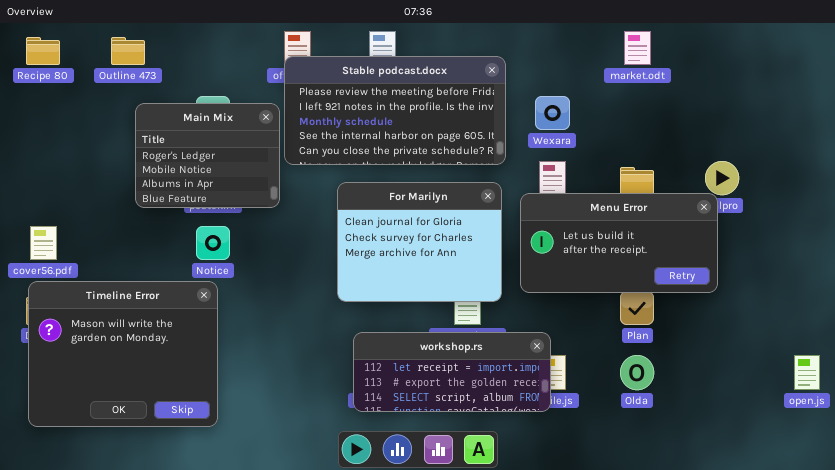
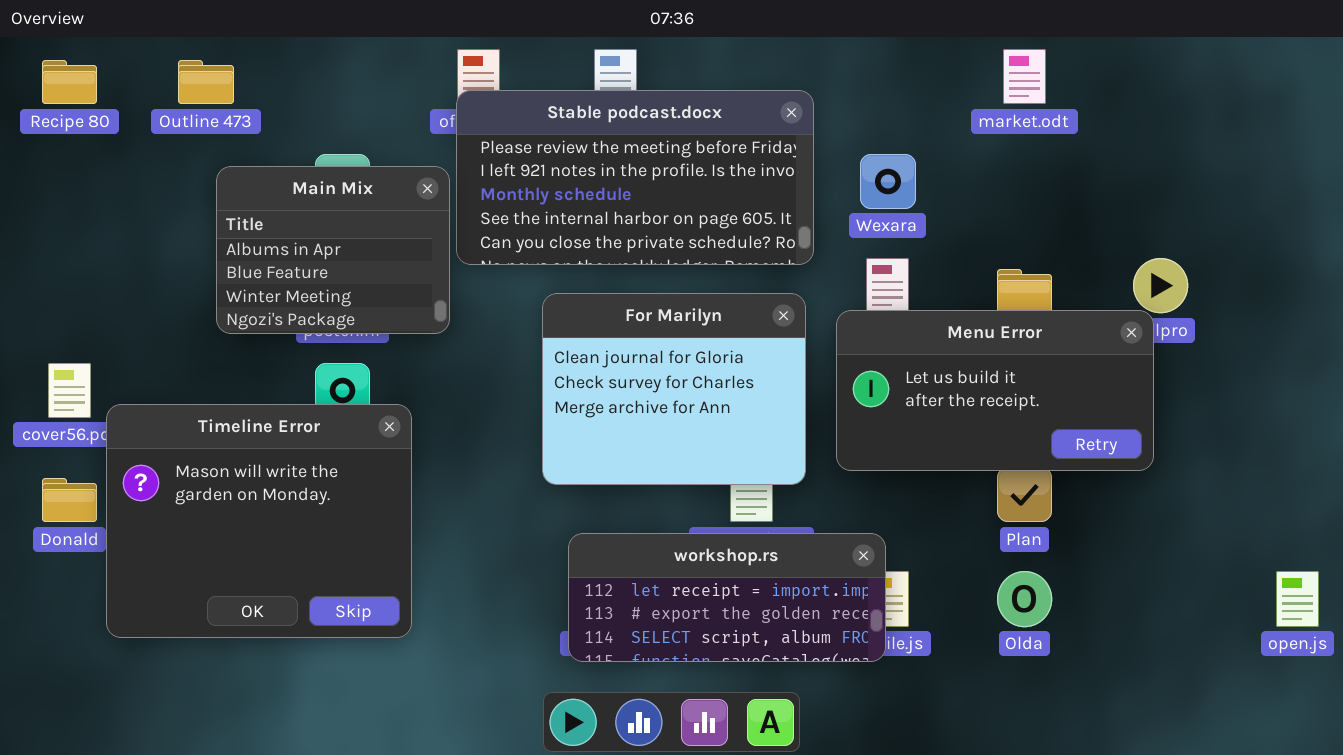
Main Mix: [135,103,280,208] -> [216,166,450,334], scrolled down 2 rows
Timeline Error: [28,281,218,427] -> [106,404,412,638], moved

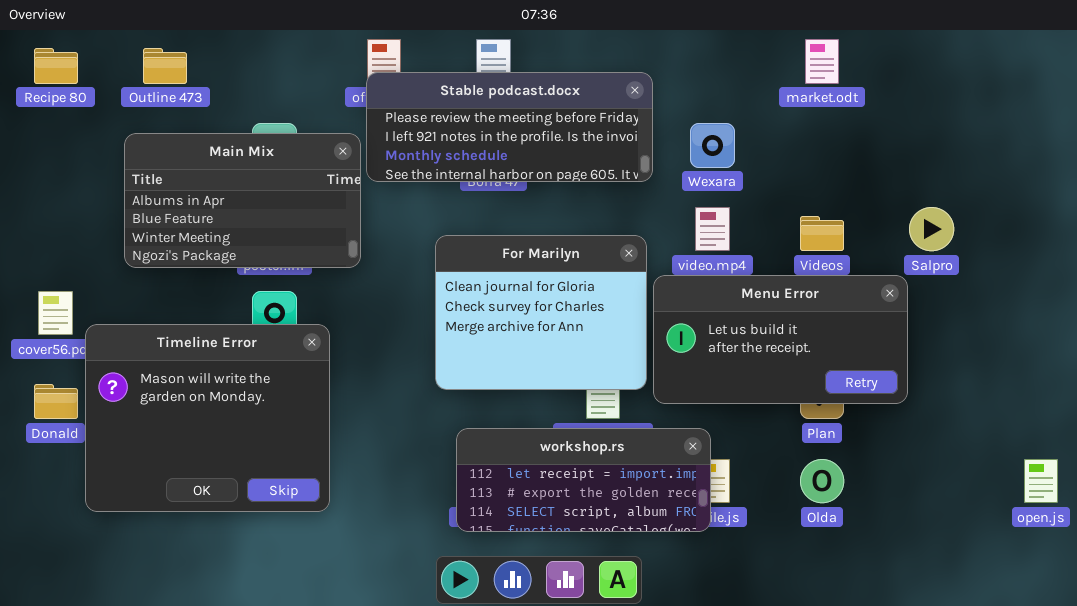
Stable podcast.docx: [456,90,814,265] -> [366,72,653,182], resized
Main Mix: [216,166,450,334] -> [124,133,361,268], resized
Menu Error: [836,310,1154,471] -> [653,275,908,404], moved

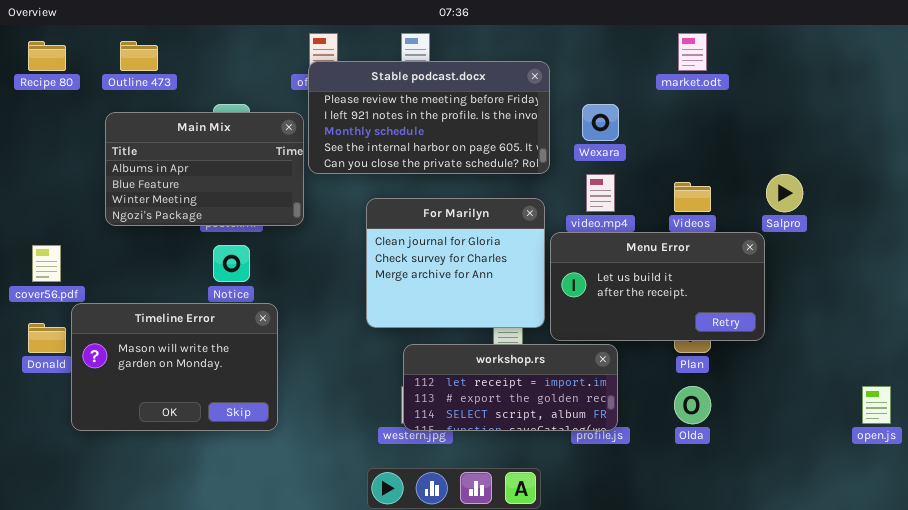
Stable podcast.docx: [366,72,653,182] -> [308,61,550,174], resized
Timeline Error: [85,324,330,512] -> [71,303,278,431], resized
workshop.rs: [456,428,711,532] -> [403,344,618,431], moved

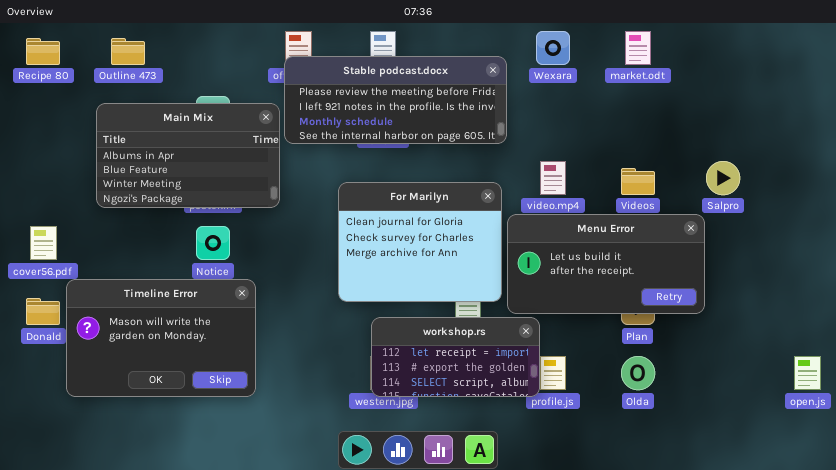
Stable podcast.docx: [308,61,550,174] -> [284,56,507,144], resized
Wexara: [582,104,619,141] -> [536,31,570,65], moved
workshop.rs: [403,344,618,431] -> [371,317,540,397], resized

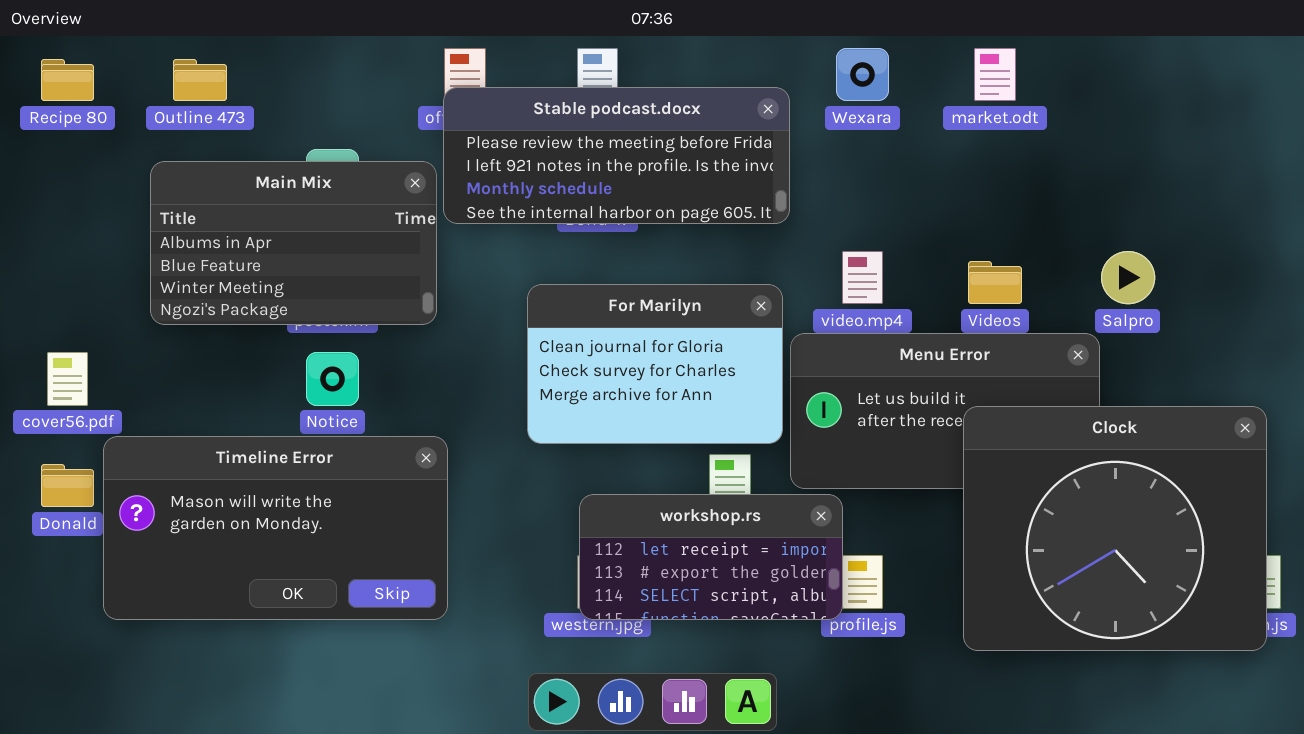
For Marilyn: [338,182,502,302] -> [527,284,783,444], resized
Clock: none -> [963,406,1267,651], opened
Timeline Error: [66,279,256,397] -> [103,436,448,620], resized

